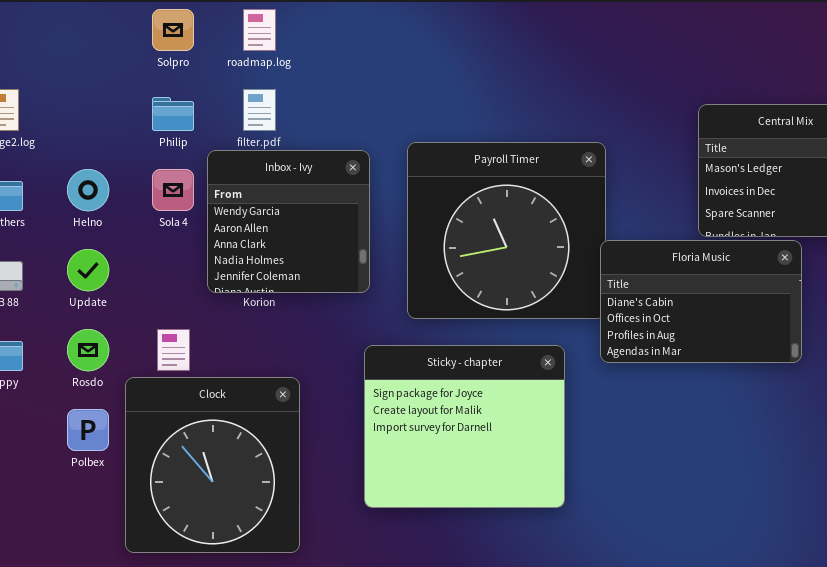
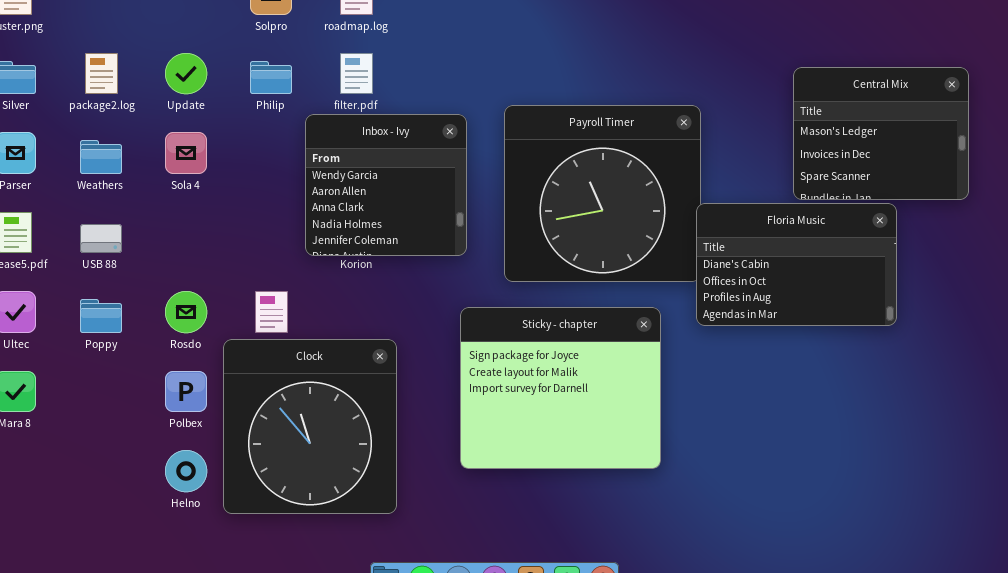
Helno: [67,169,109,211] -> [165,450,207,492], moved
Sola 4: [152,169,194,211] -> [165,132,207,174], moved
Update: [67,249,109,291] -> [165,53,207,94], moved

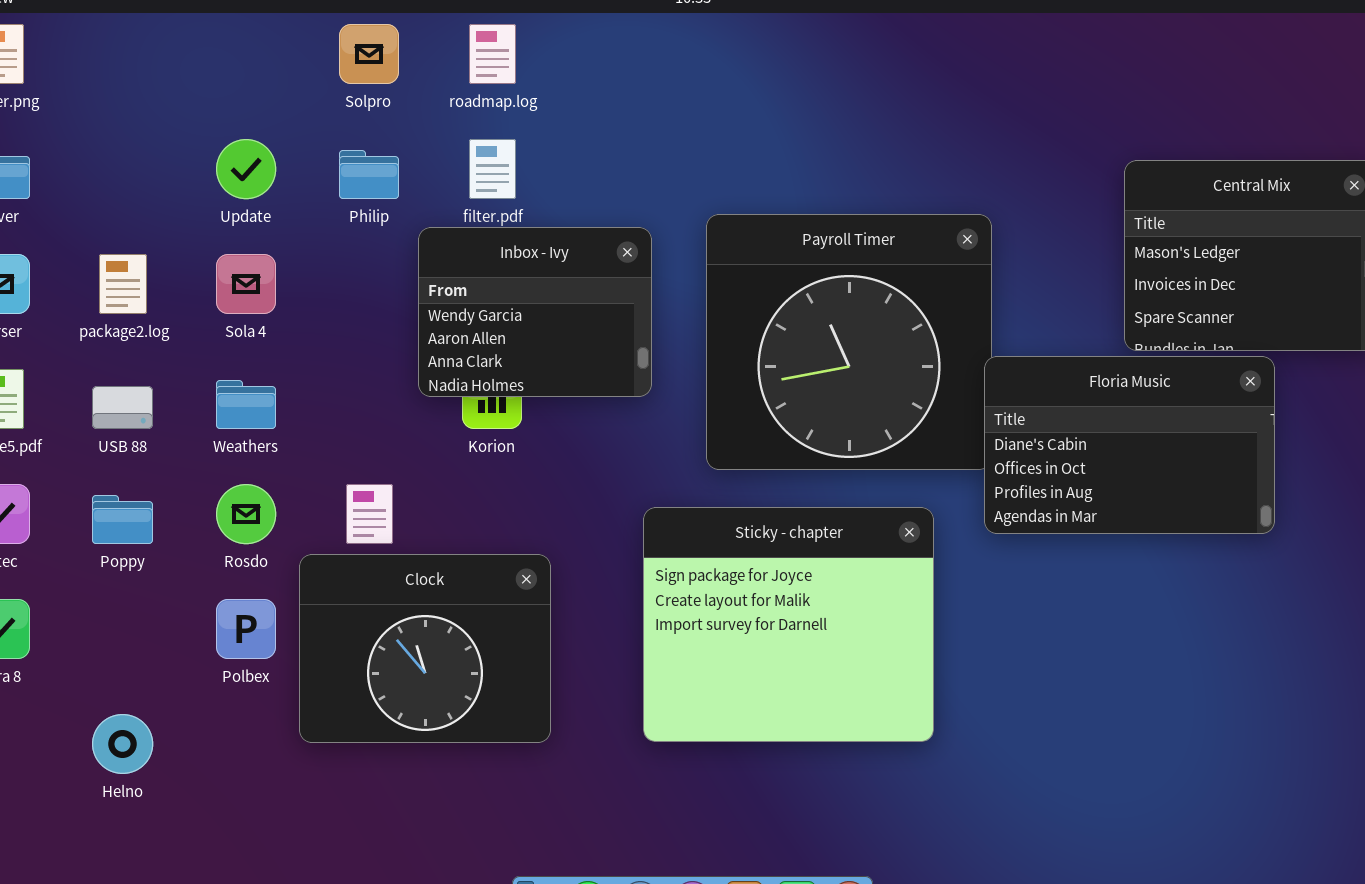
package2.log: [85,53,118,94] -> [99,254,147,314], moved
Inbox - Ivy: [305,114,467,256] -> [418,227,652,397], resized
Weathers: [80,140,122,174] -> [216,380,276,429], moved
Clock: [223,339,397,514] -> [299,554,551,743], resized
Helno: [165,450,207,492] -> [92,714,153,774], moved

